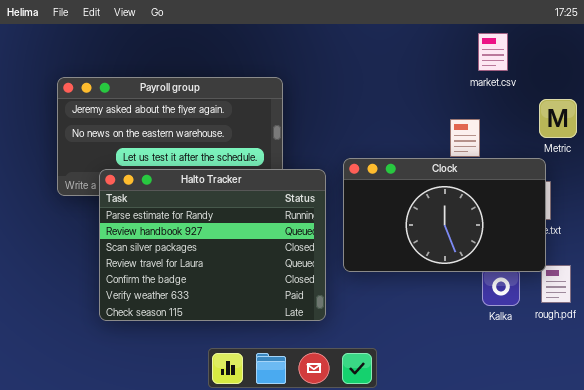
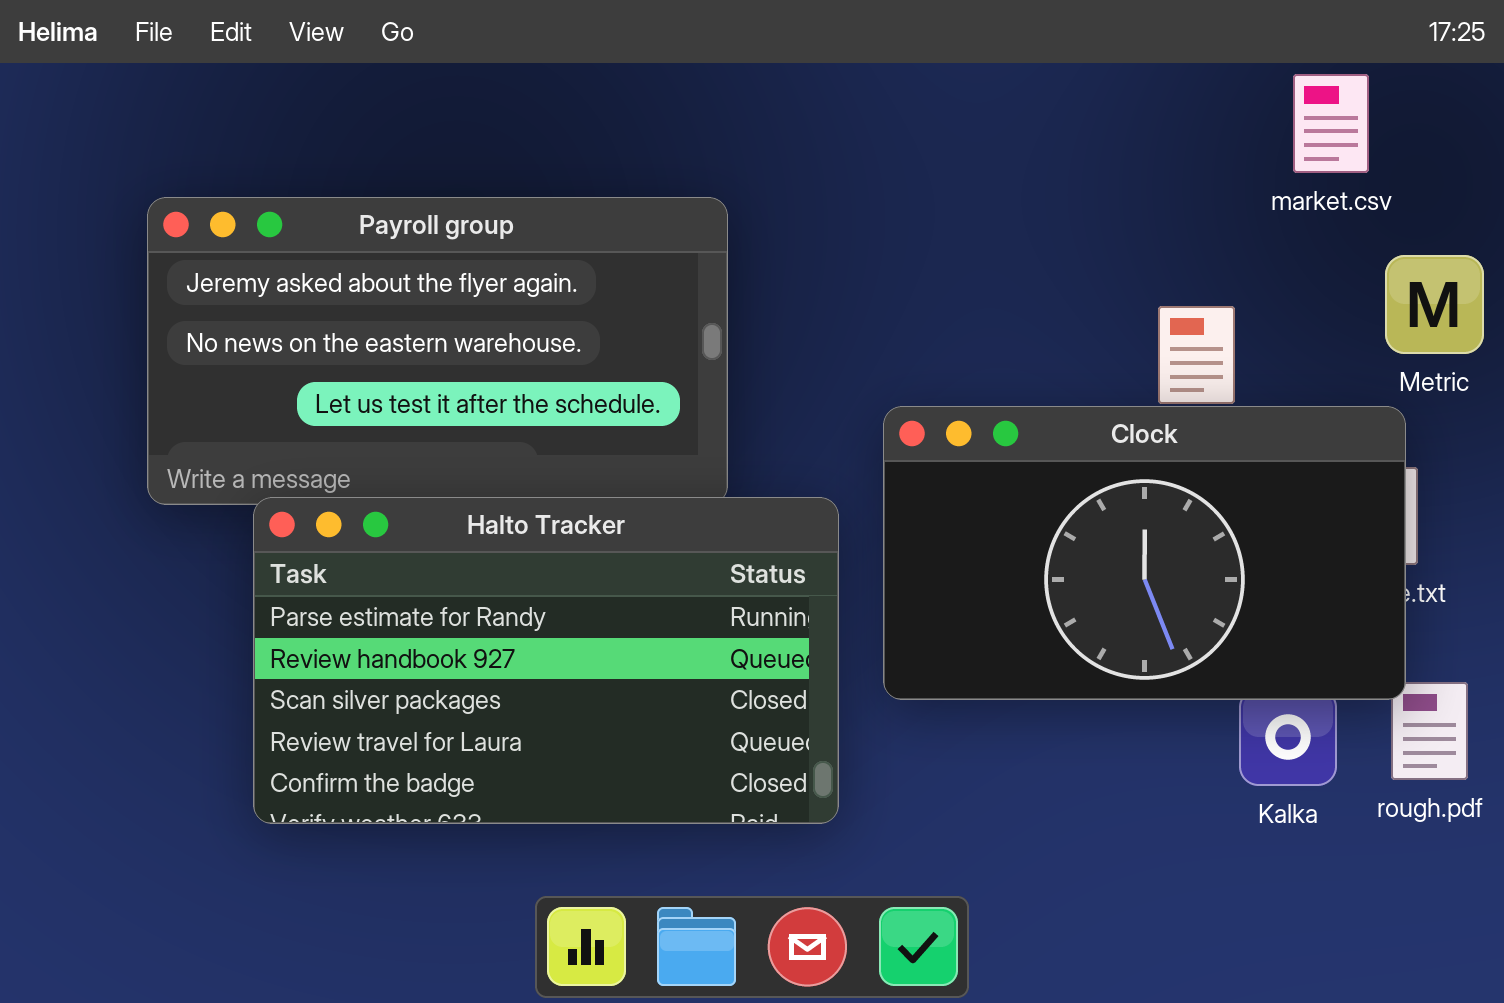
market.csv: [478,33,508,71] -> [1293,74,1369,173], moved
Halto Tracker: [99,169,326,321] -> [253,497,839,824], resized

